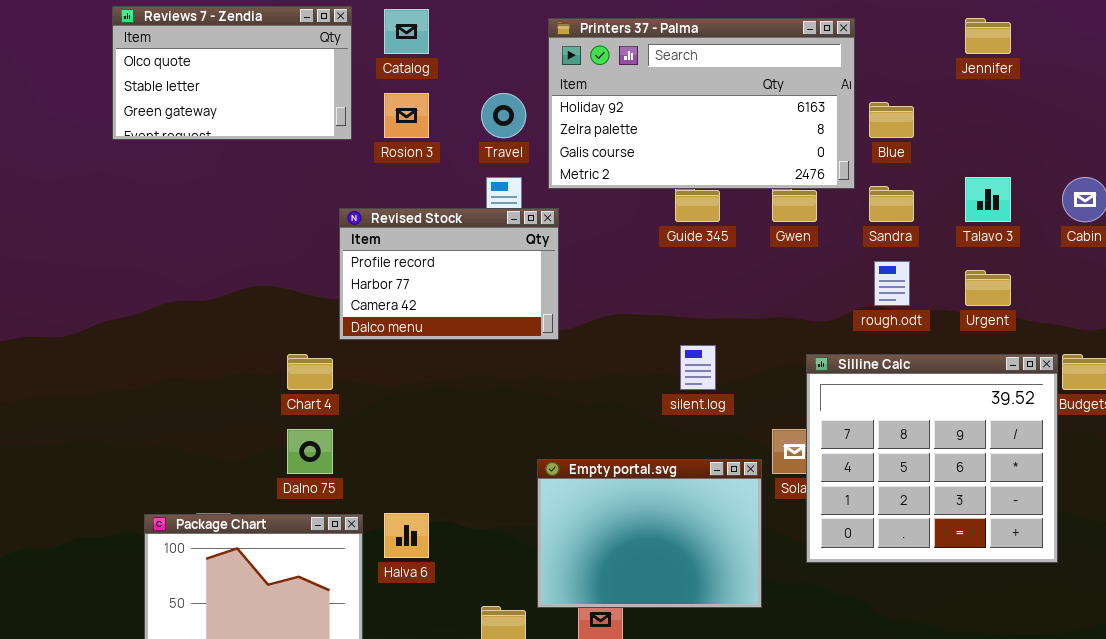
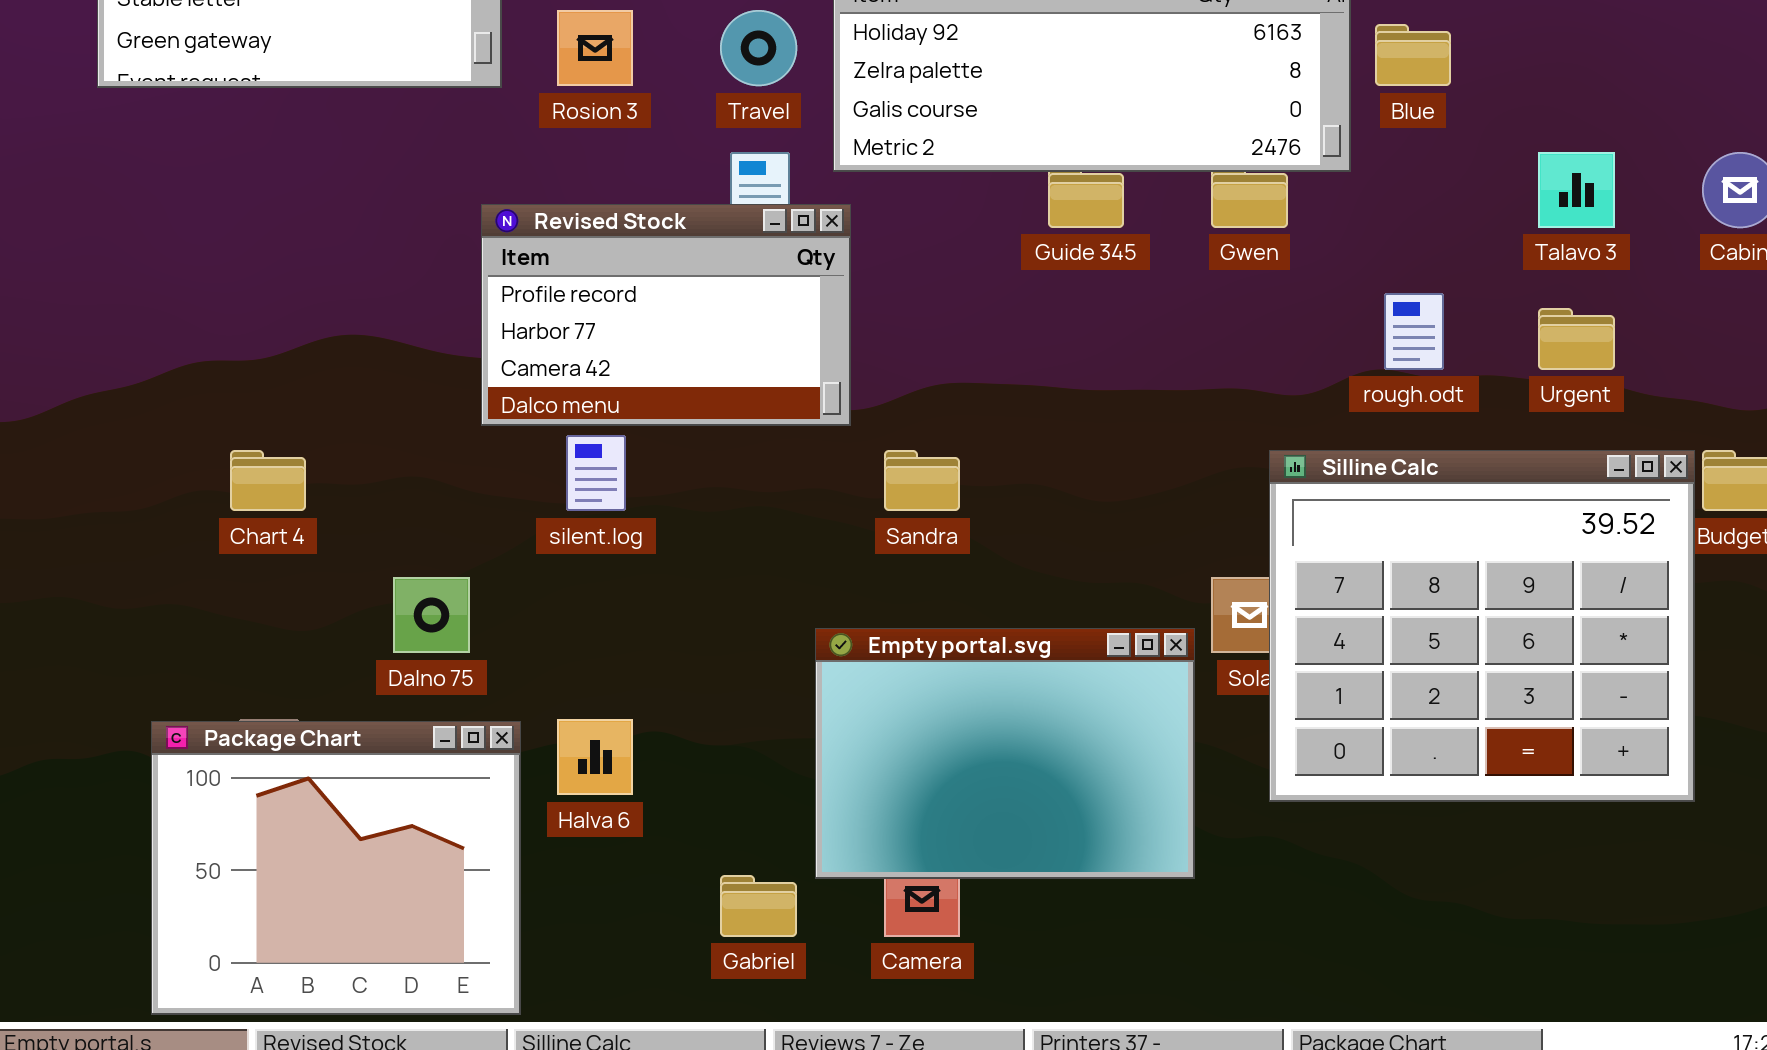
Sandra: [869,186,914,222] -> [884,450,960,511], moved
silent.log: [680,345,716,390] -> [566,435,626,511], moved
Chart 4: [287,354,333,390] -> [230,450,306,511], moved

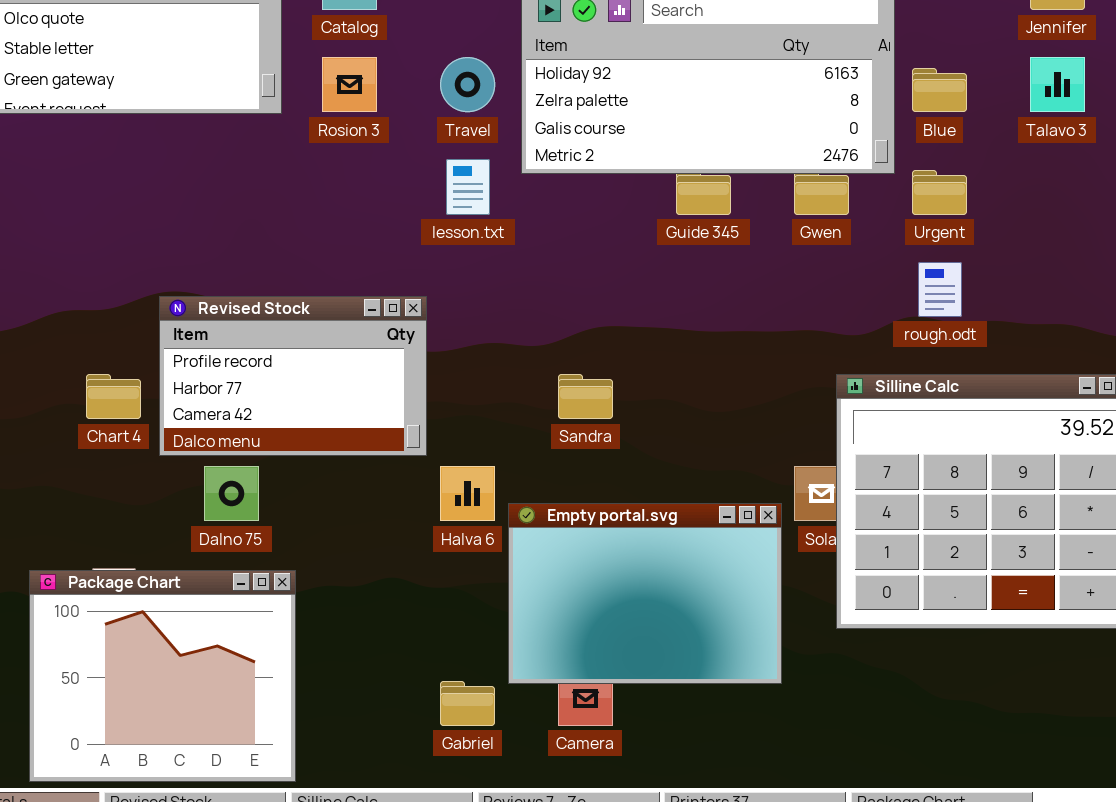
Talavo 3: [1538,152,1615,228] -> [1030,57,1085,112], moved
Revised Stock: [481,204,851,426] -> [159,296,427,456], moved
Urgent: [1538,308,1615,370] -> [912,170,967,215], moved
Halva 6: [557,719,633,795] -> [440,466,495,521], moved

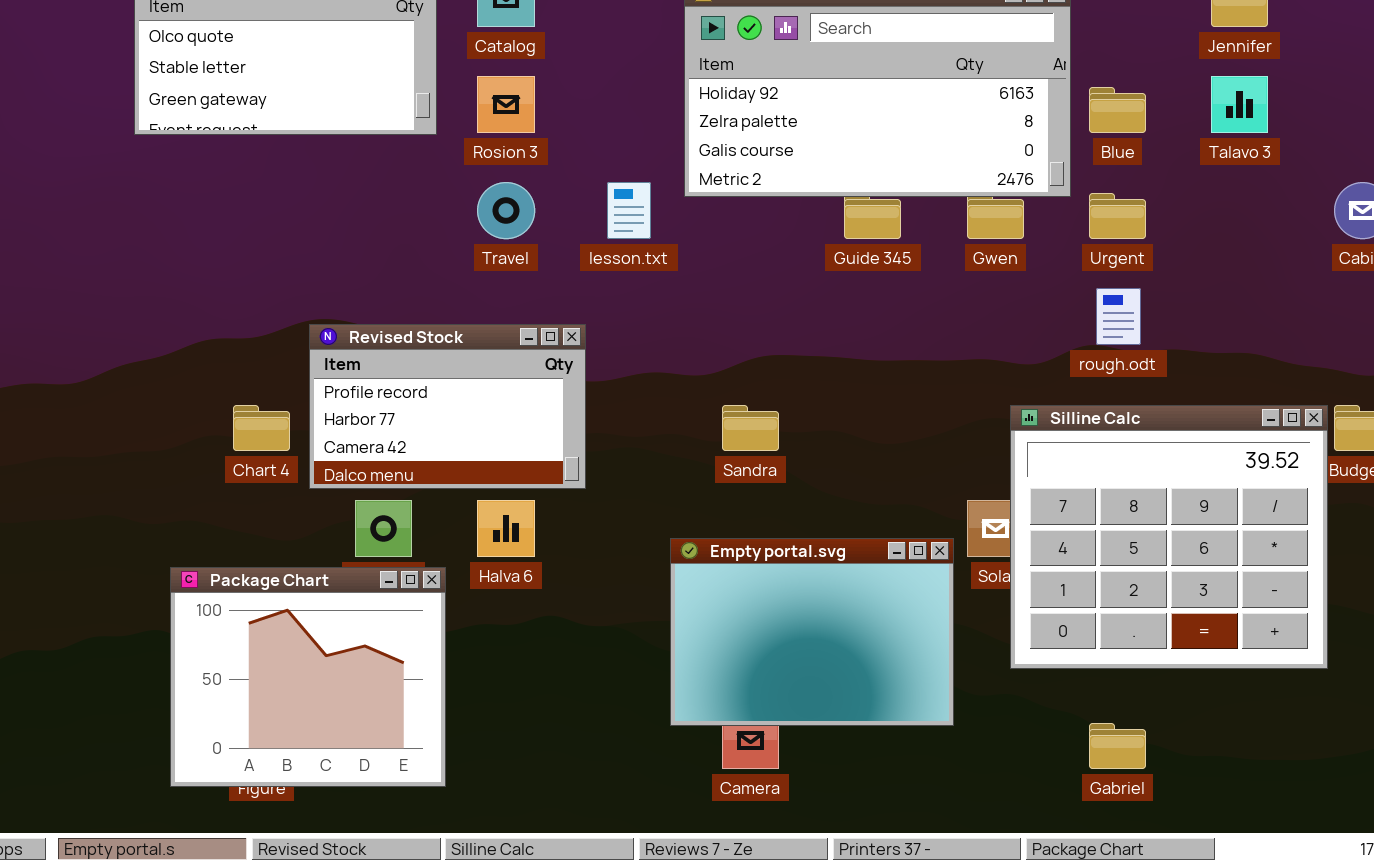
Travel: [440,57,495,112] -> [477,182,535,239], moved
Halva 6: [440,466,495,521] -> [477,500,535,557], moved
Package Chart: [29,570,296,782] -> [170,567,446,787], moved
Gabriel: [440,681,495,726] -> [1089,723,1146,769], moved

